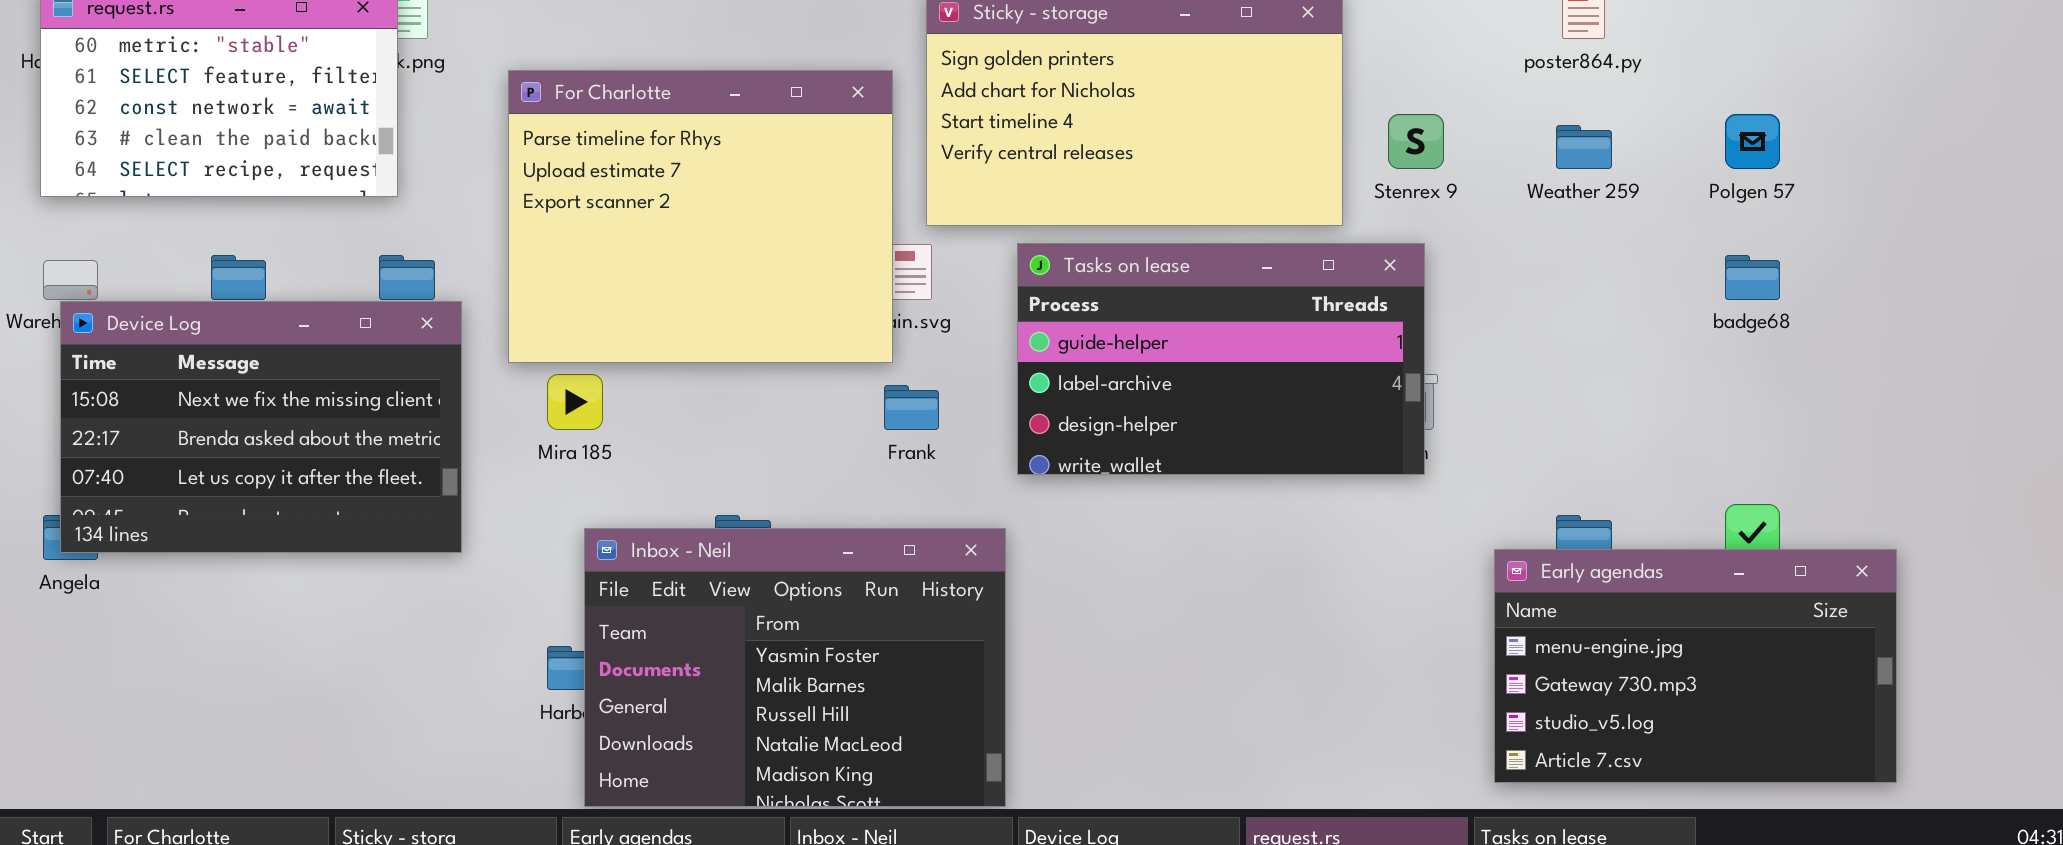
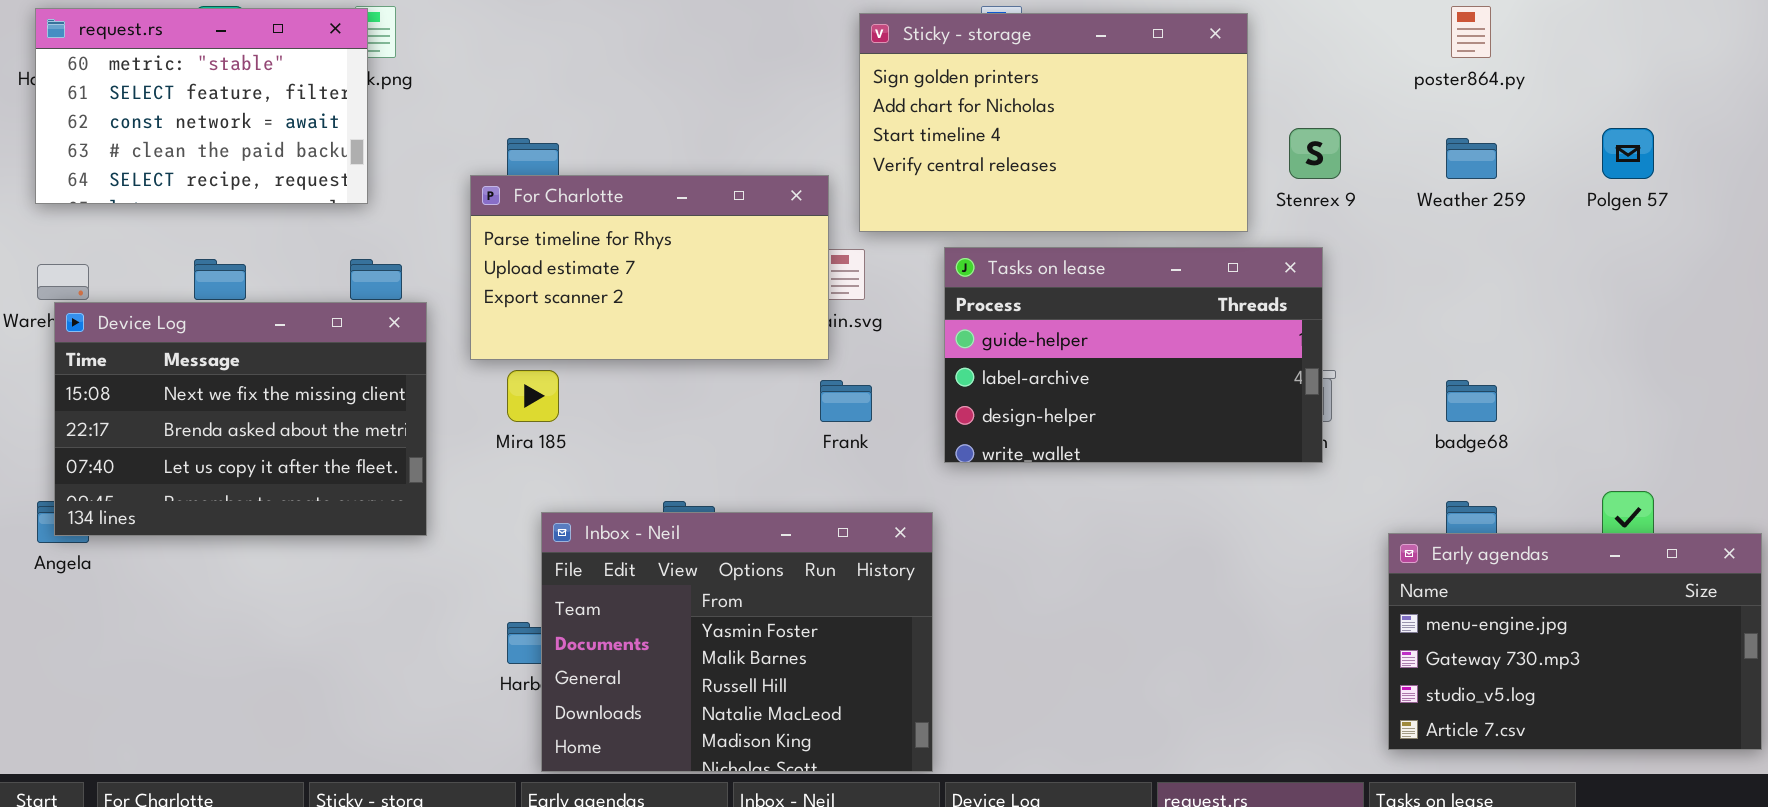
For Charlotte: [508,70,893,363] -> [470,175,829,360], resized
badge68: [1725,255,1780,300] -> [1446,380,1497,422], moved

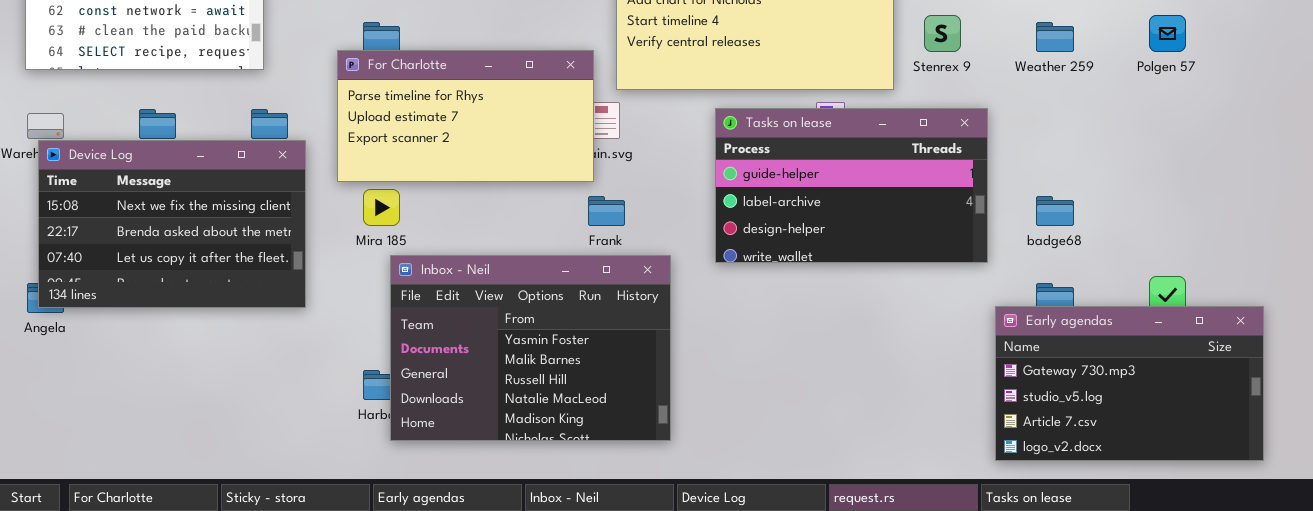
Tasks on lease: [944,247,1323,463] -> [715,108,988,263], moved
Inbox - Neil: [541,512,933,772] -> [390,255,671,441], moved
Early agendas: [1388,533,1762,750] -> [995,306,1264,461], scrolled down 1 row

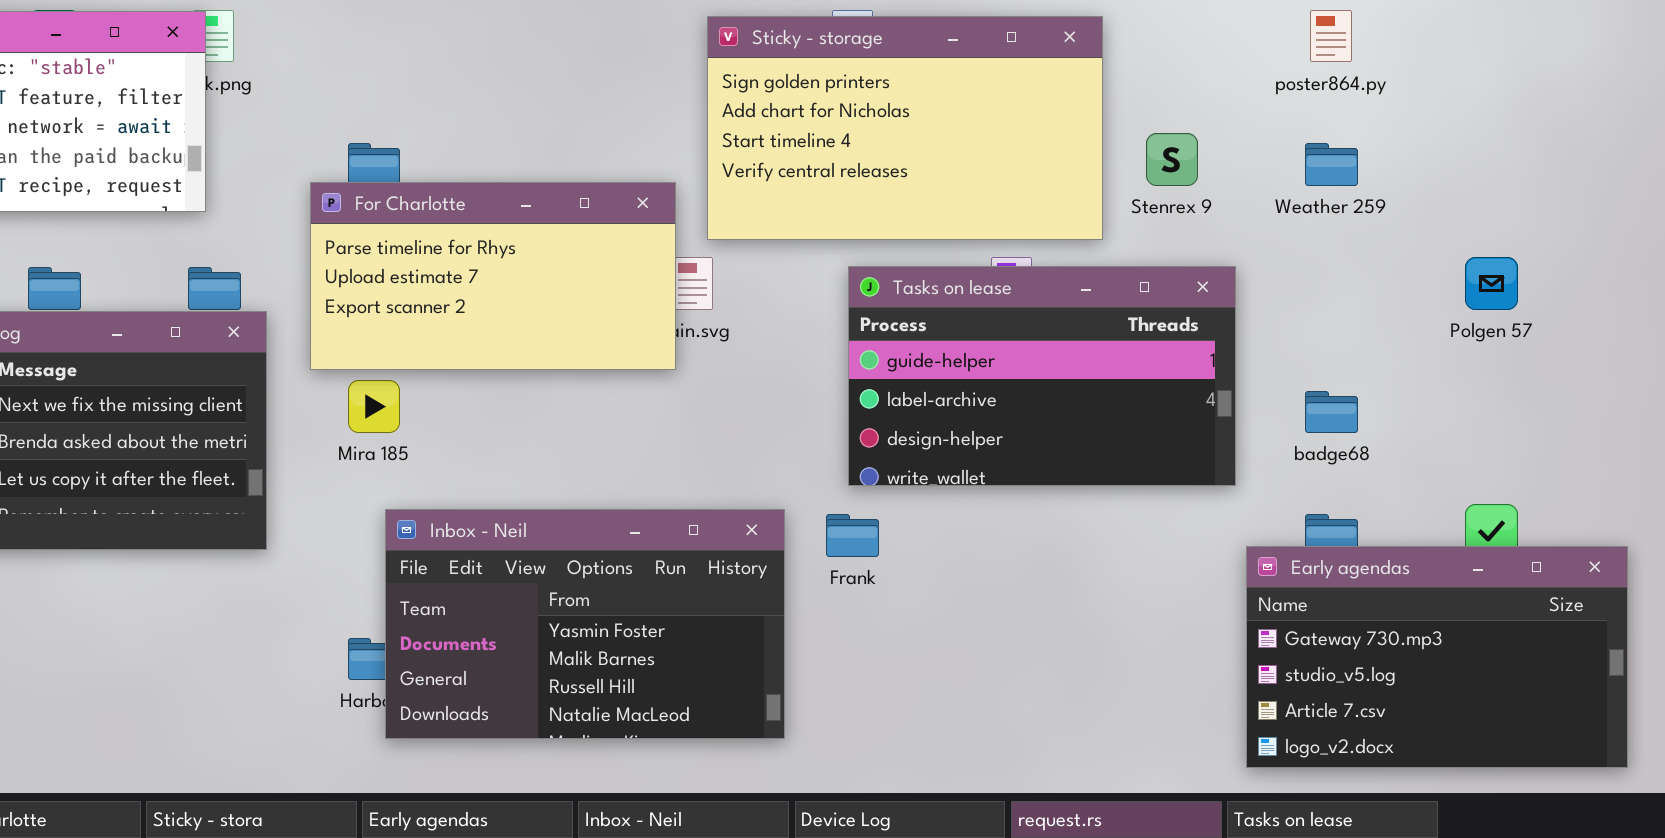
Polgen 57: [1149,15,1186,52] -> [1465,257,1518,310], moved
Frank: [588,196,625,226] -> [826,514,879,557], moved
Inbox - Neil: [390,255,671,441] -> [385,509,785,739], resized

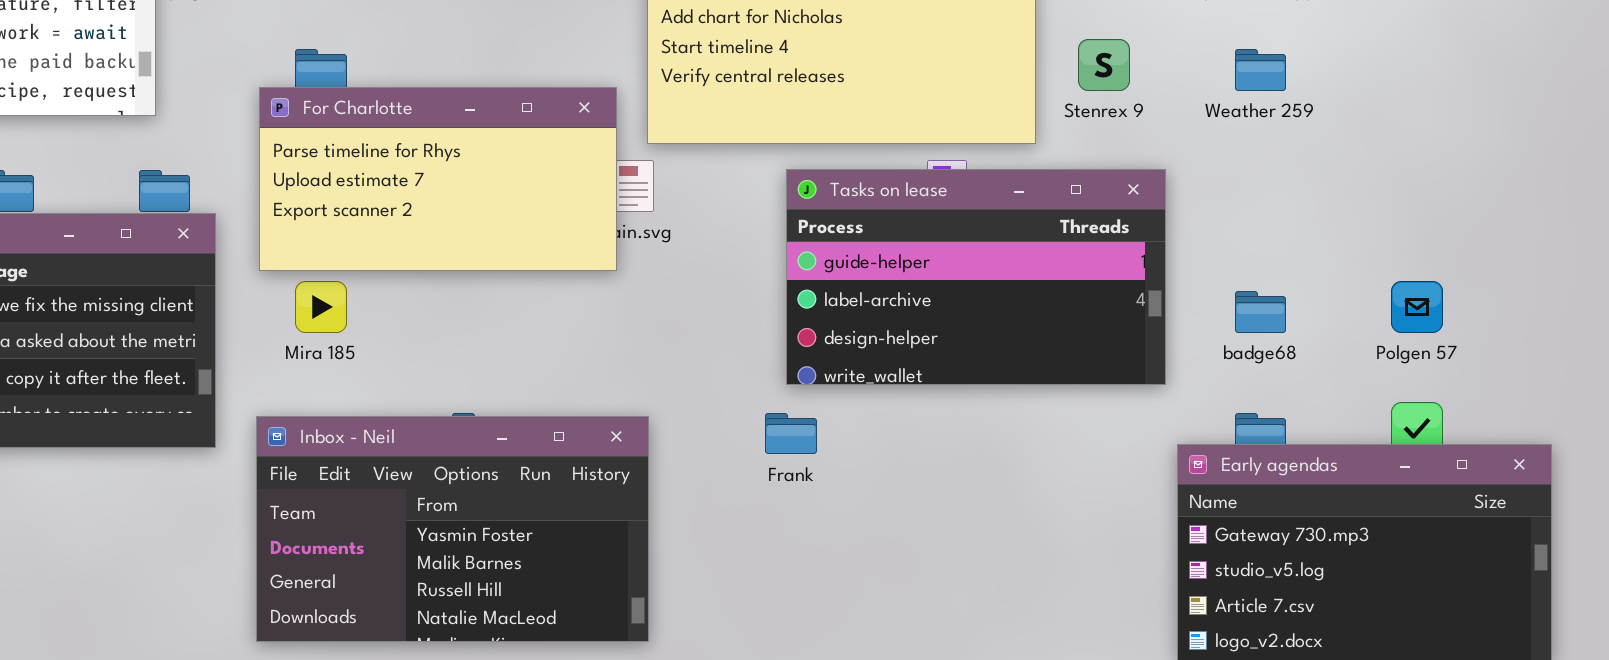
Polgen 57: [1465,257,1518,310] -> [1391,281,1443,333], moved
Inbox - Neil: [385,509,785,739] -> [256,416,649,642], moved

